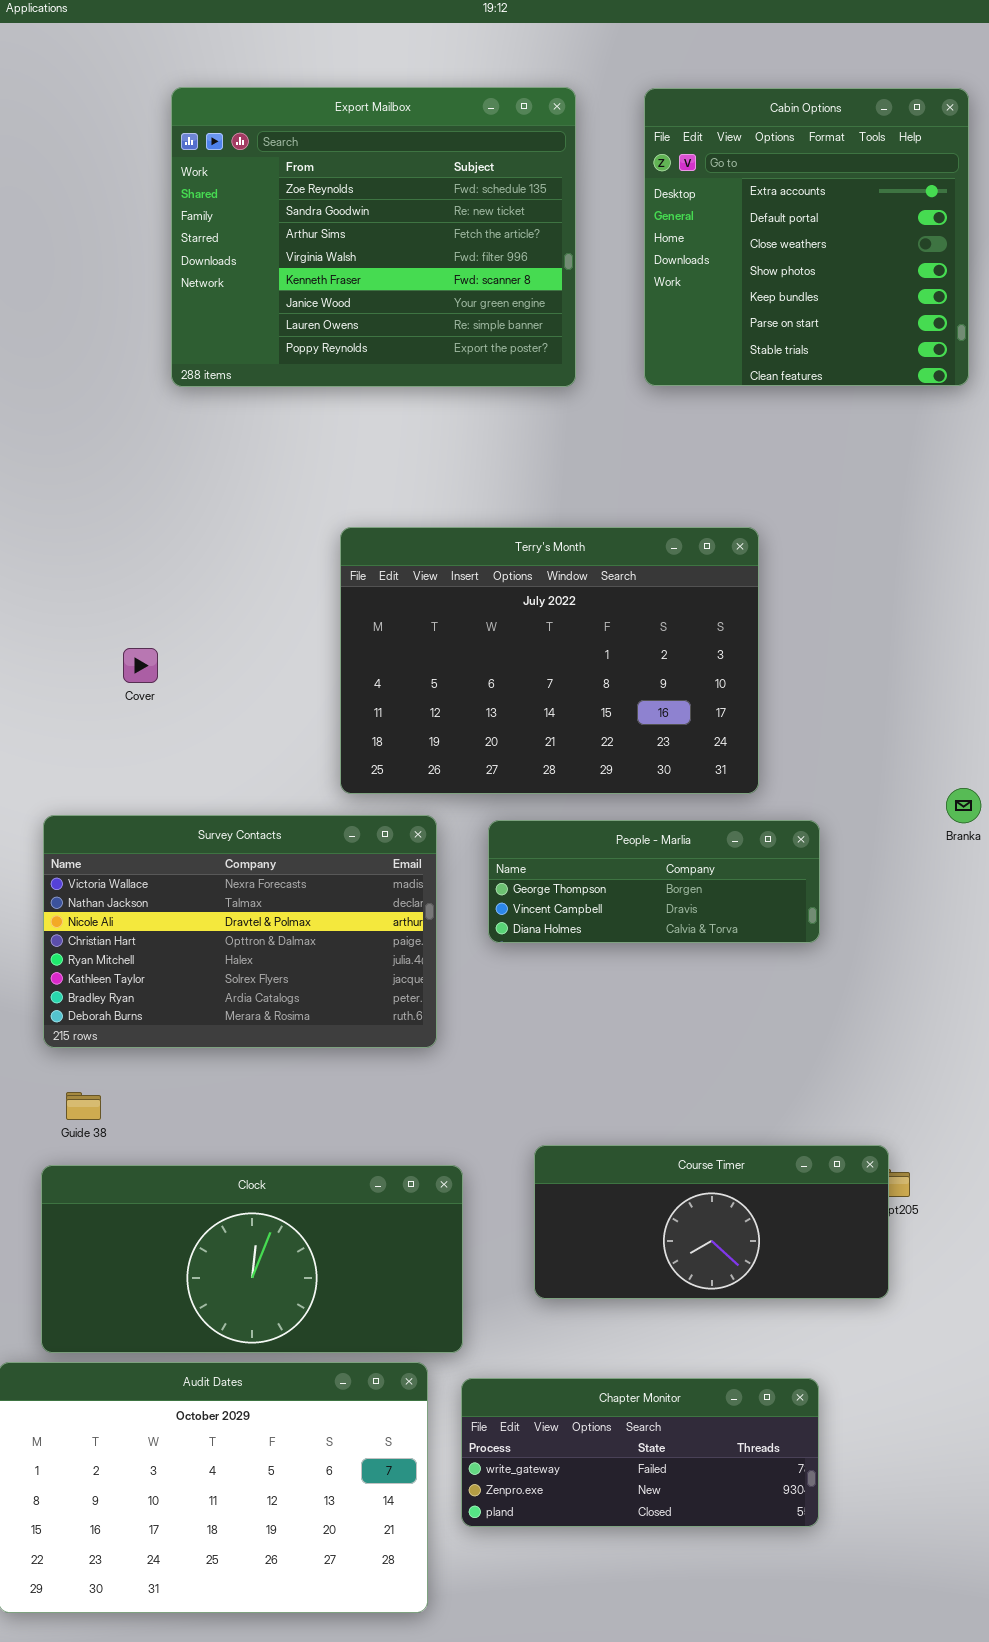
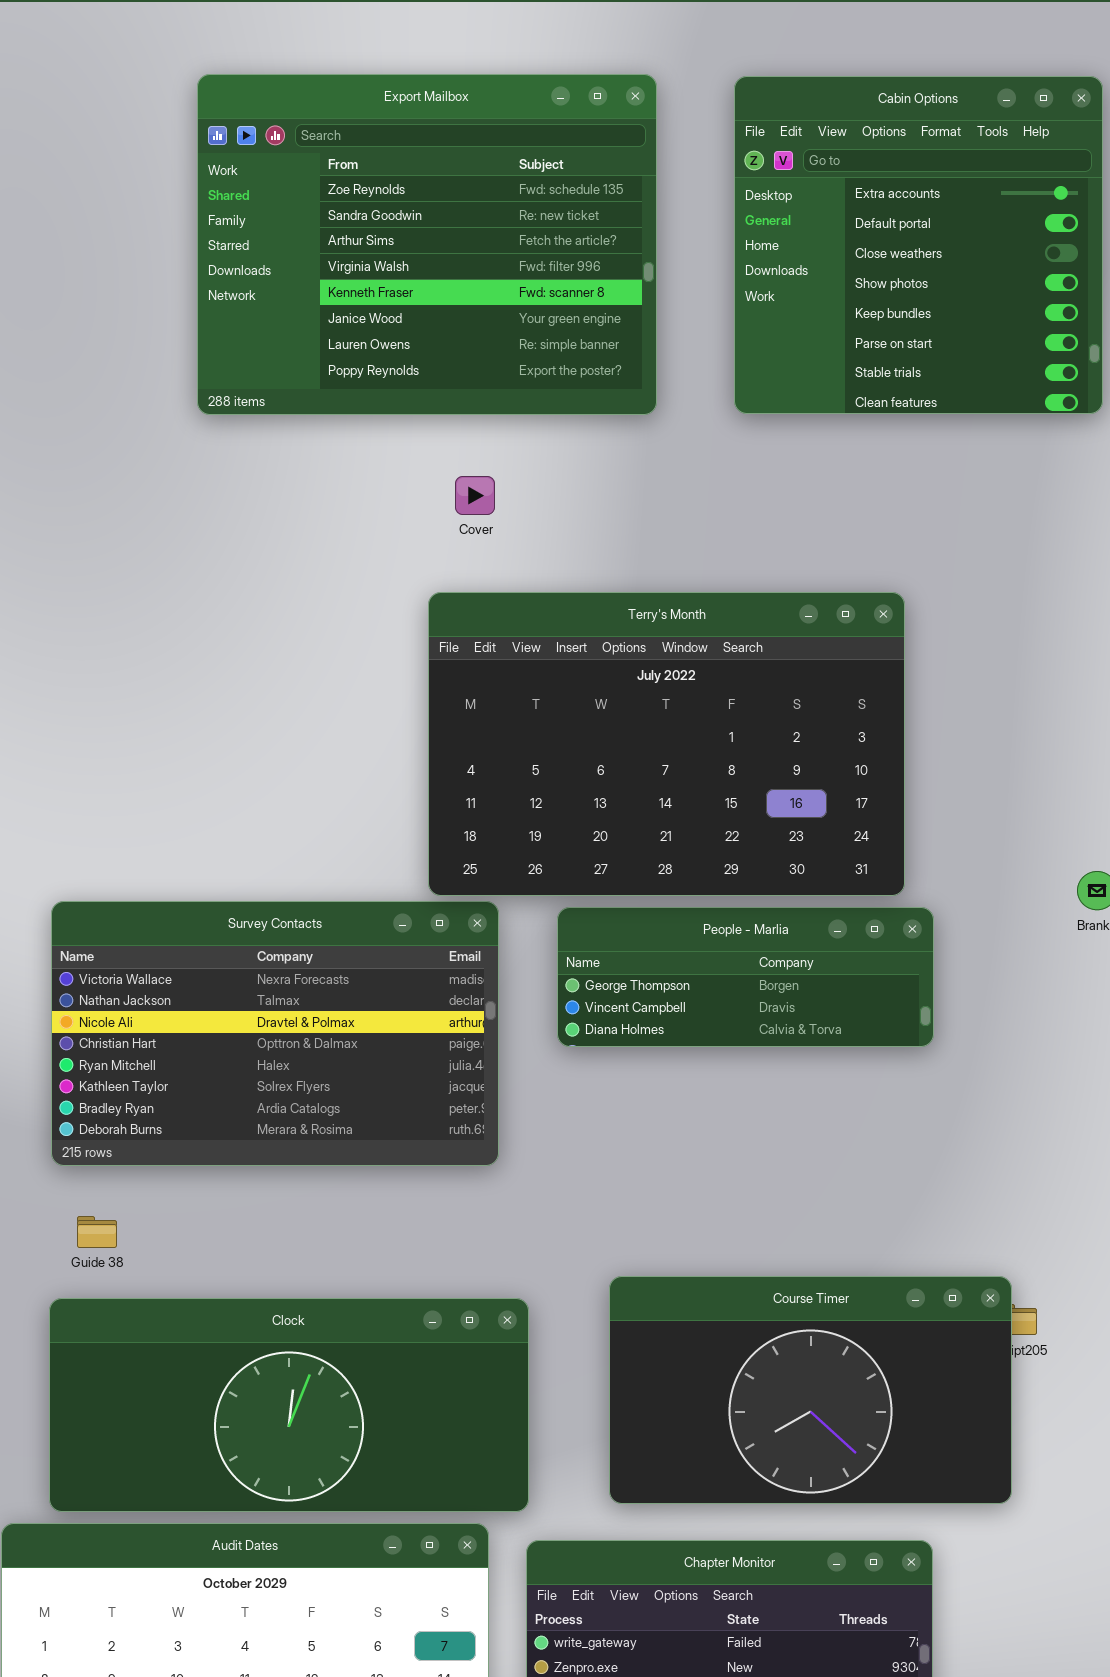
Terry's Month: [340,527,759,794] -> [428,592,905,896], moved
Cover: [123,648,158,683] -> [455,476,495,515], moved
Course Timer: [534,1145,889,1299] -> [609,1276,1012,1504], resized

